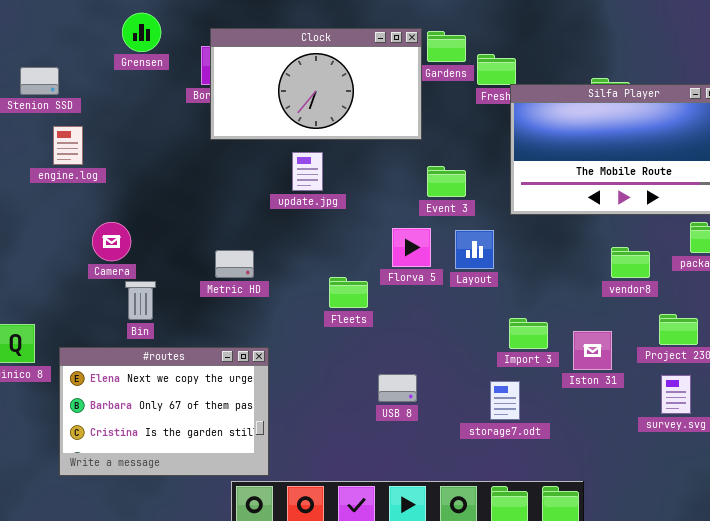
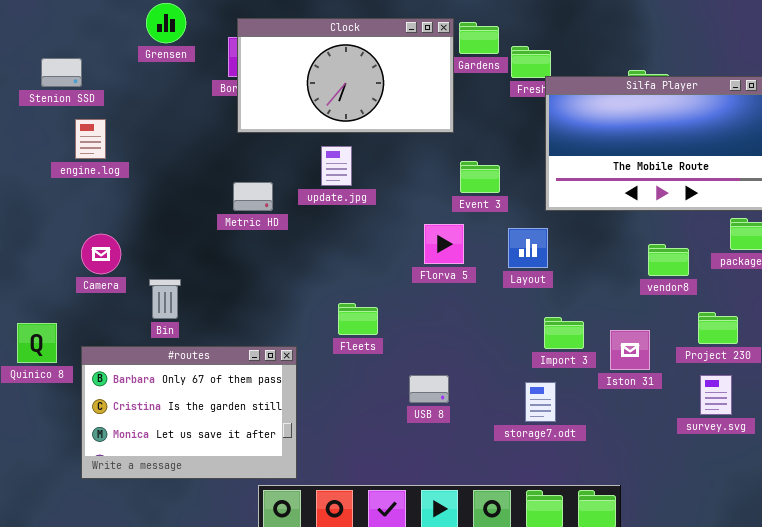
Camera: [92,222,131,261] -> [81,234,121,274], moved
Layout: [455,230,494,269] -> [508,228,548,268], moved
Metric HD: [215,250,254,278] -> [233,182,273,211], moved
Fleets: [329,277,368,308] -> [338,303,378,335], moved
#routes: [59,347,269,476] -> [81,346,297,479], scrolled down 1 row

